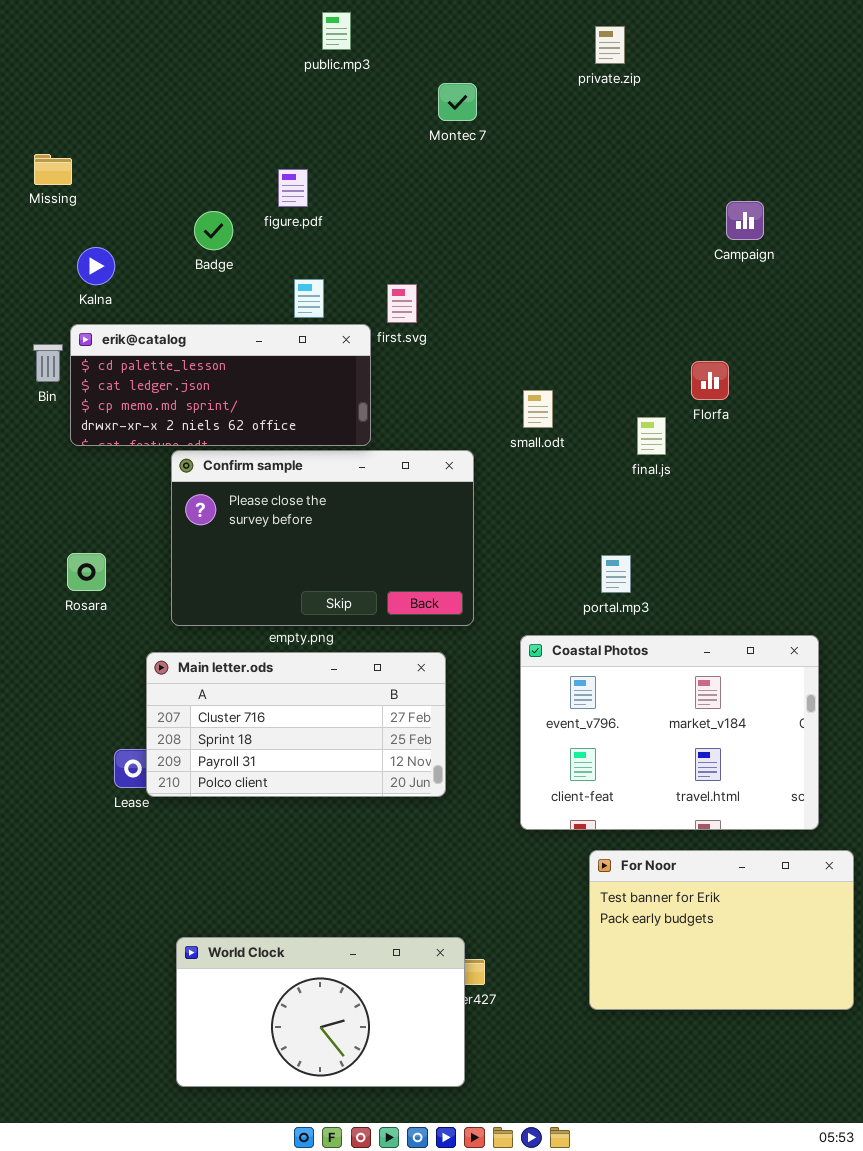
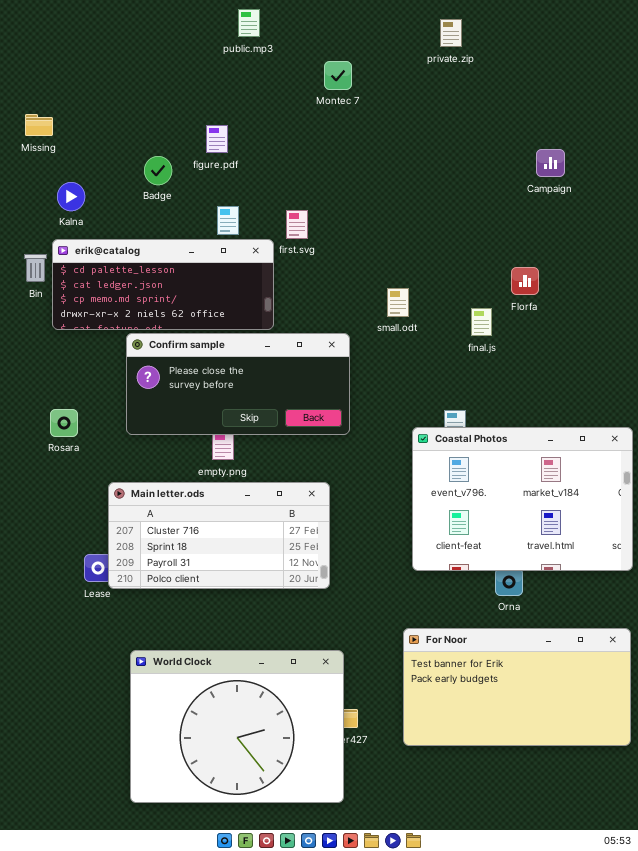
Confirm sample: [171,450,474,626] -> [126,333,350,435], resized
Coastal Photos: [520,635,819,830] -> [412,427,633,571], moved
For Noor: [589,850,854,1010] -> [403,628,631,746], resized
World Clock: [176,937,465,1087] -> [130,650,344,803], resized

